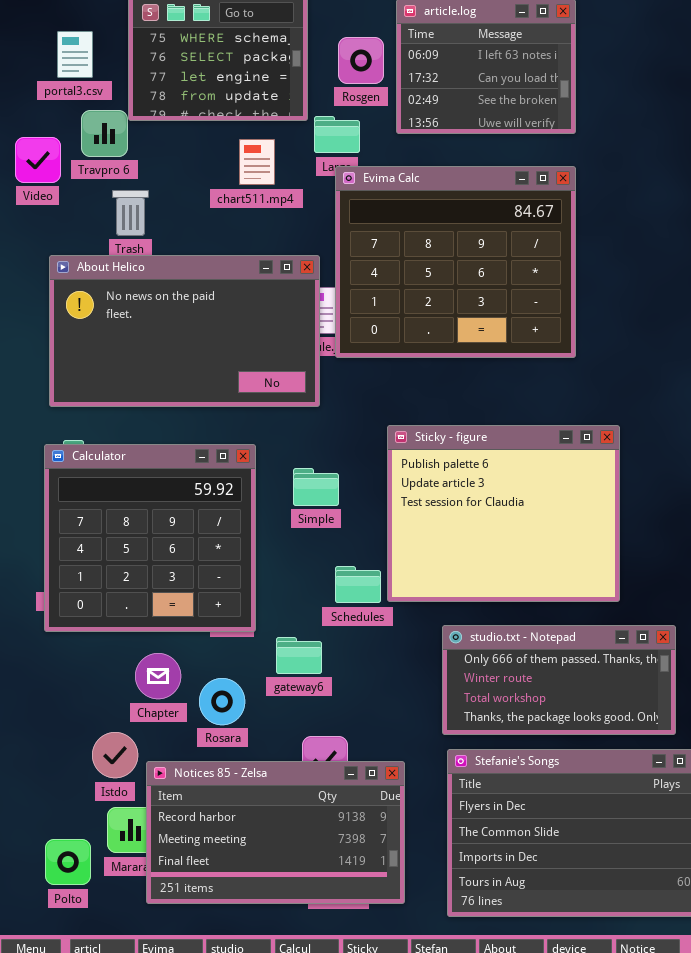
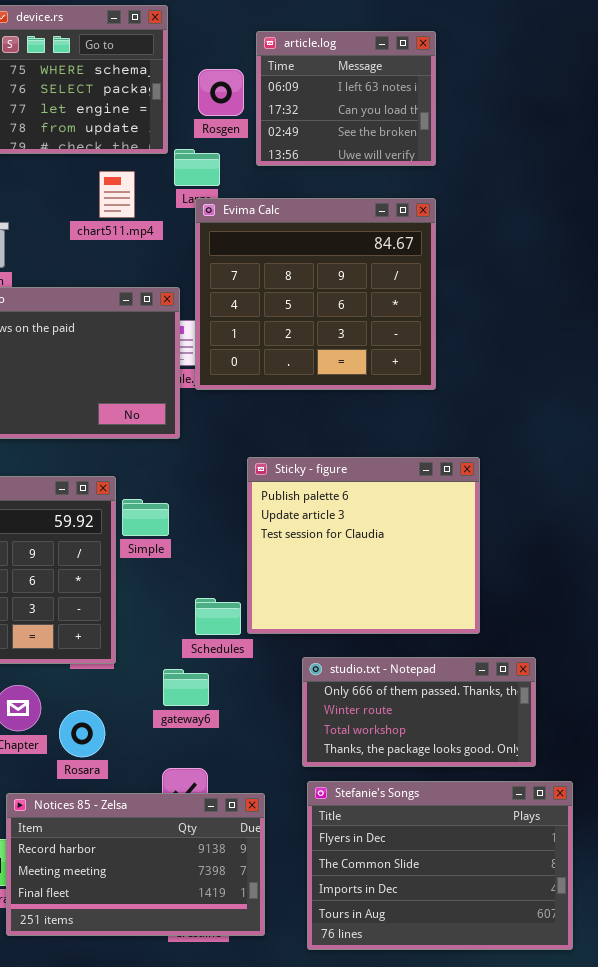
Simple: [293,468,339,506] -> [122,499,169,536], moved
gateway6: [276,637,322,674] -> [163,669,209,706], moved

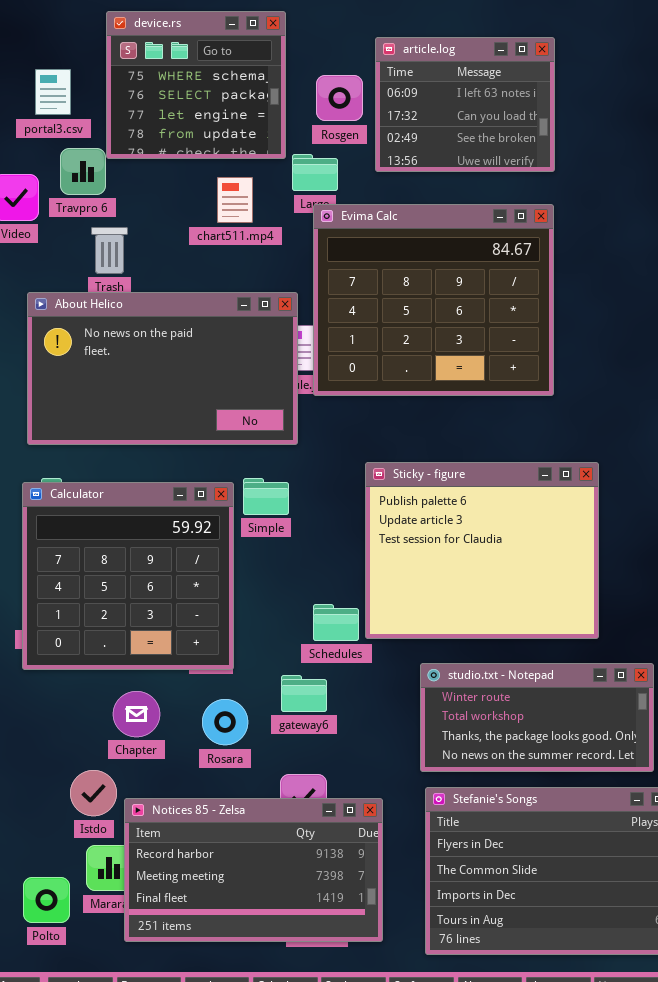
Simple: [122,499,169,536] -> [243,478,289,515], moved
studio.txt - Notepad: [302,657,536,767] -> [420,663,654,772], scrolled down 1 row
Rosara: [59,710,105,757] -> [202,699,248,745], moved

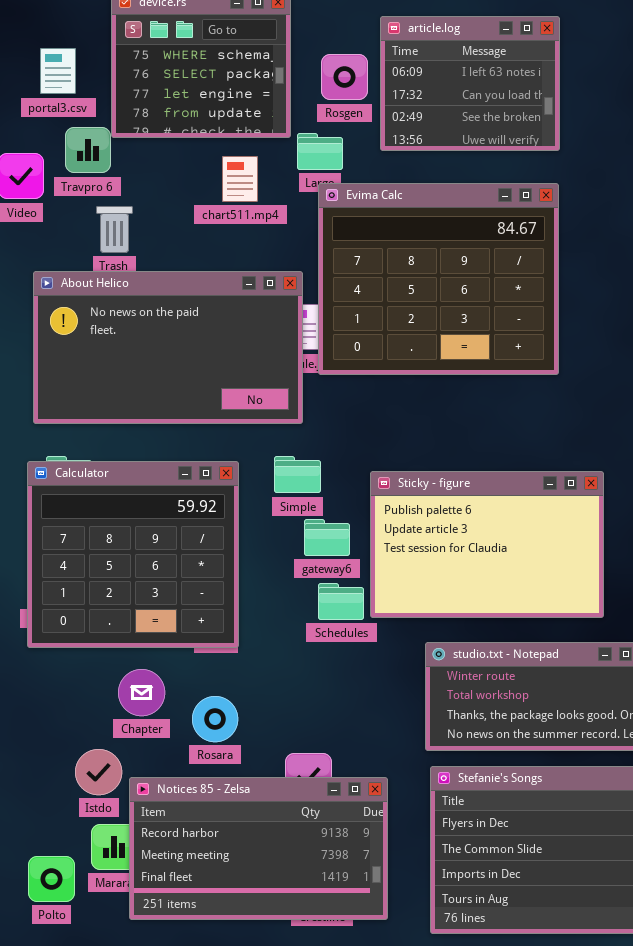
Sticky - figure: [365,462,599,639] -> [370,471,604,618], resized
Simple: [243,478,289,515] -> [274,456,321,493], moved
gateway6: [281,675,327,712] -> [304,519,350,556], moved
Rosara: [202,699,248,745] -> [192,696,238,742], moved

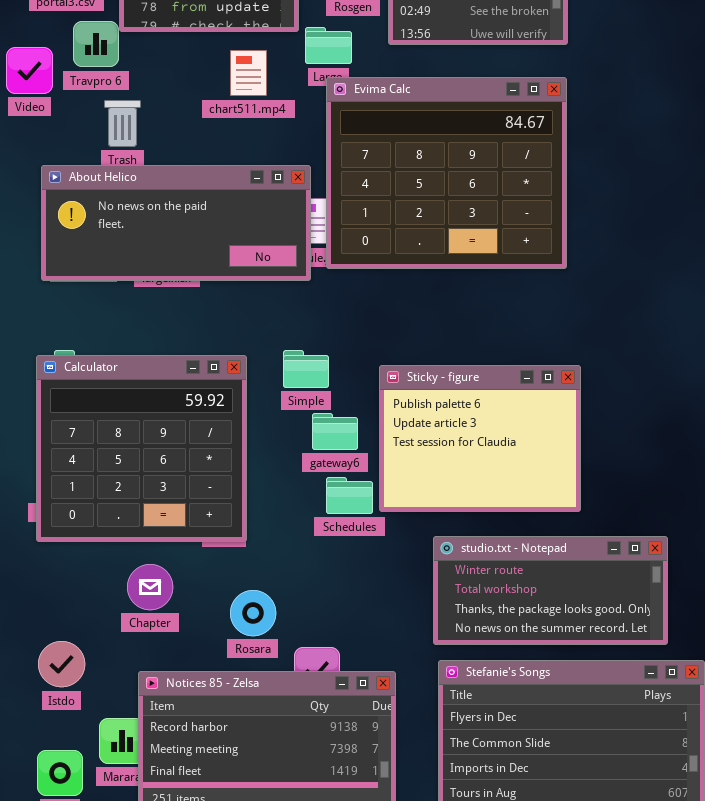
About Helico: [33,271,303,424] -> [41,165,311,281], resized
Sticky - figure: [370,471,604,618] -> [379,365,581,512], resized
Rosara: [192,696,238,742] -> [230,590,276,636], moved
Istdo: [75,749,122,795] -> [38,641,85,687], moved

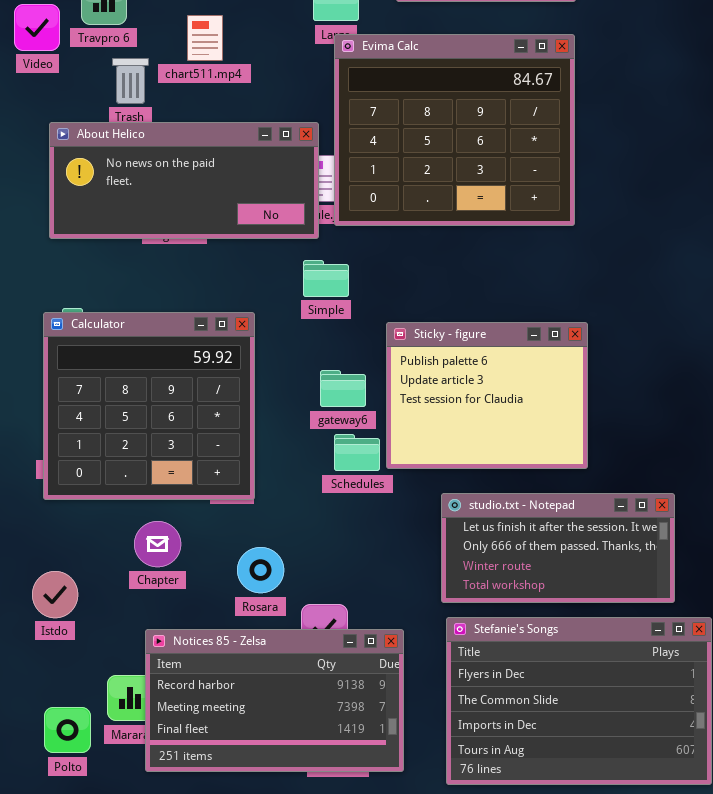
chart511.mp4: [230,50,267,96] -> [187,15,223,61], moved
Simple: [283,350,329,388] -> [303,260,349,297], moved
studio.txt - Notepad: [433,536,668,645] -> [441,493,675,603], scrolled up 2 rows
Istdo: [38,641,85,687] -> [32,571,78,618], moved

